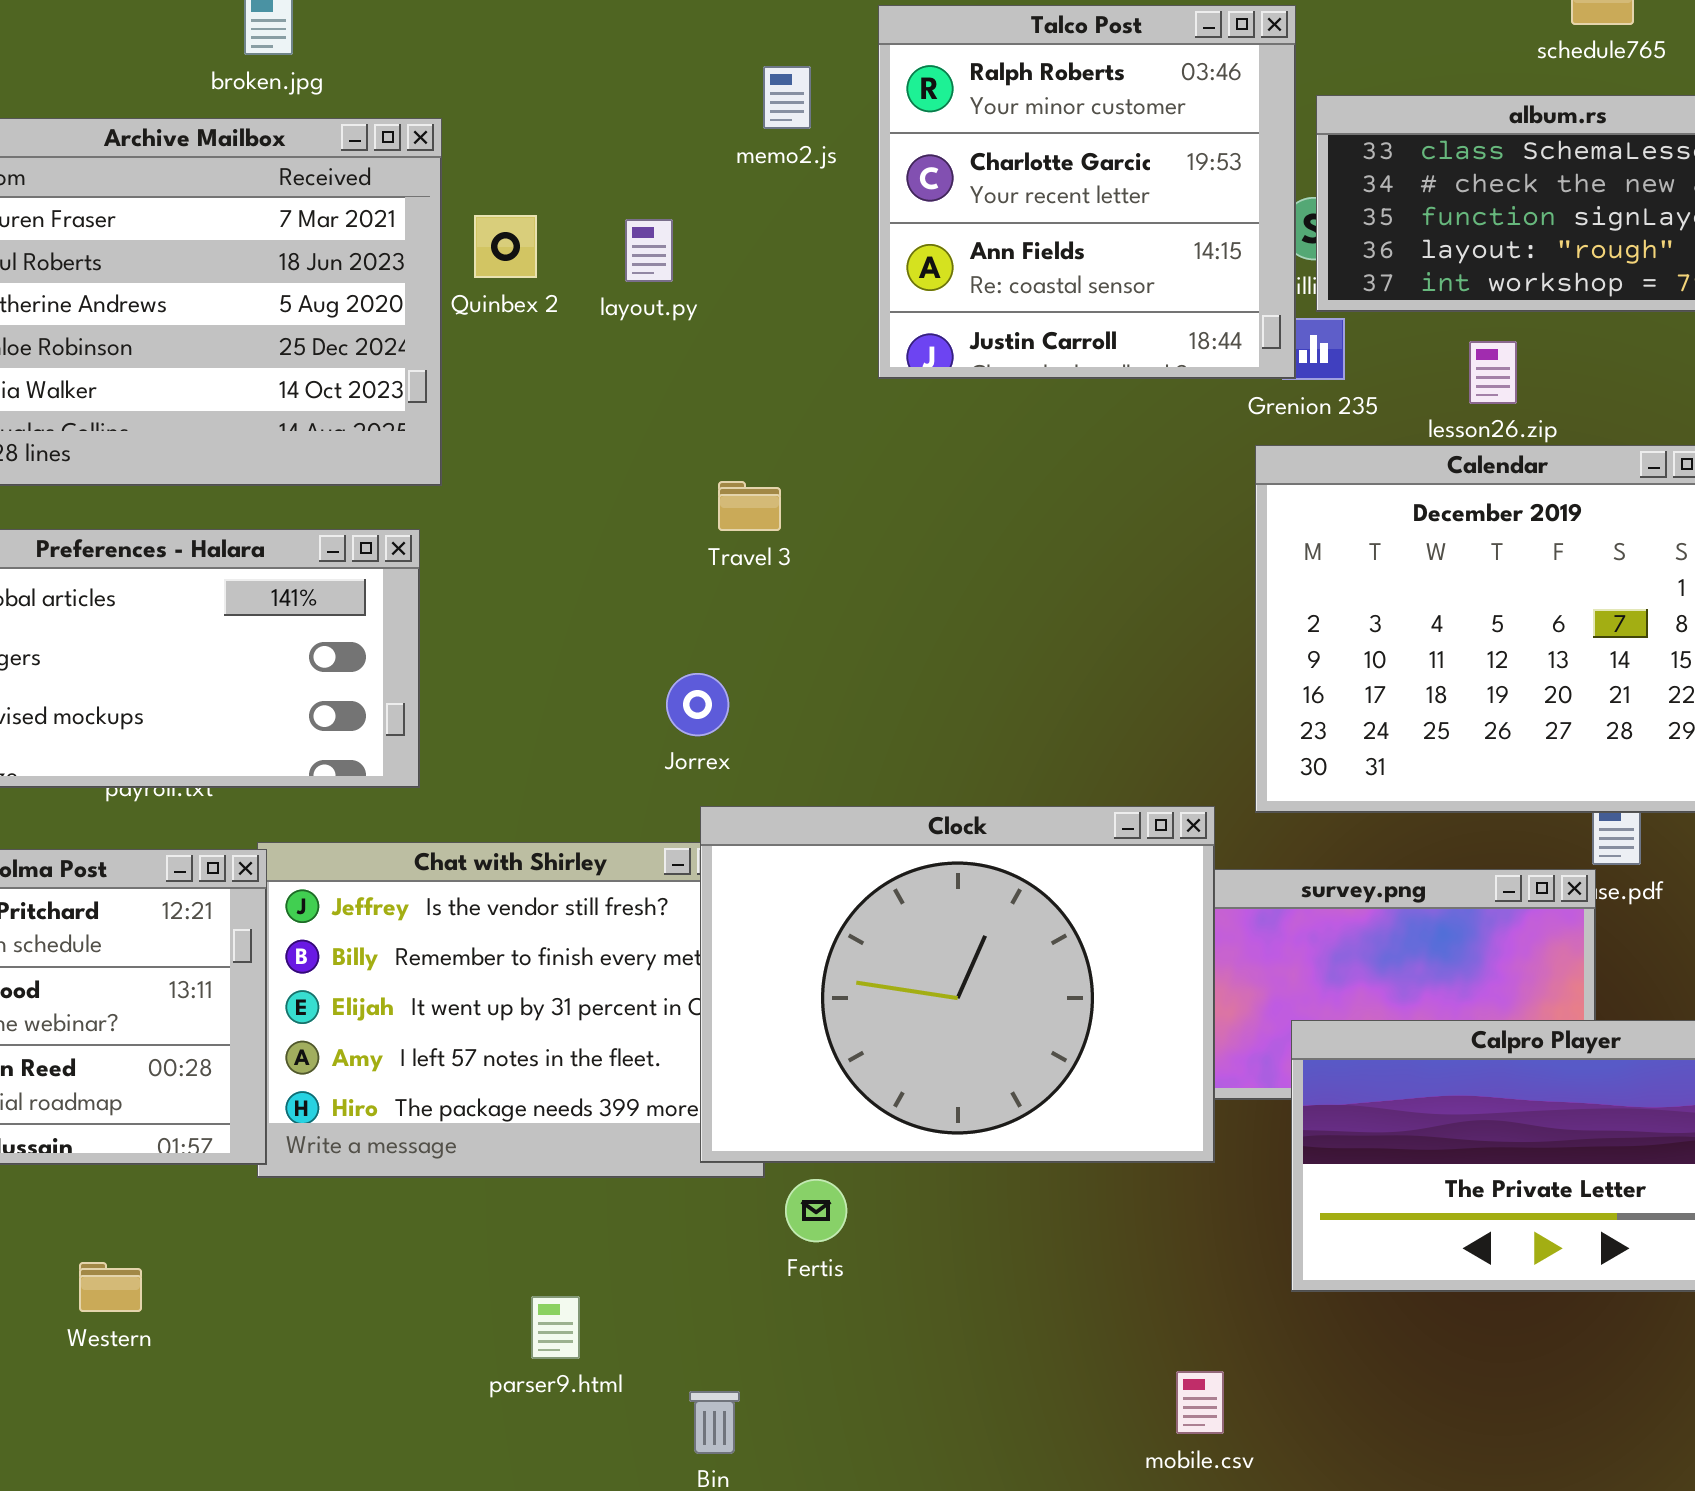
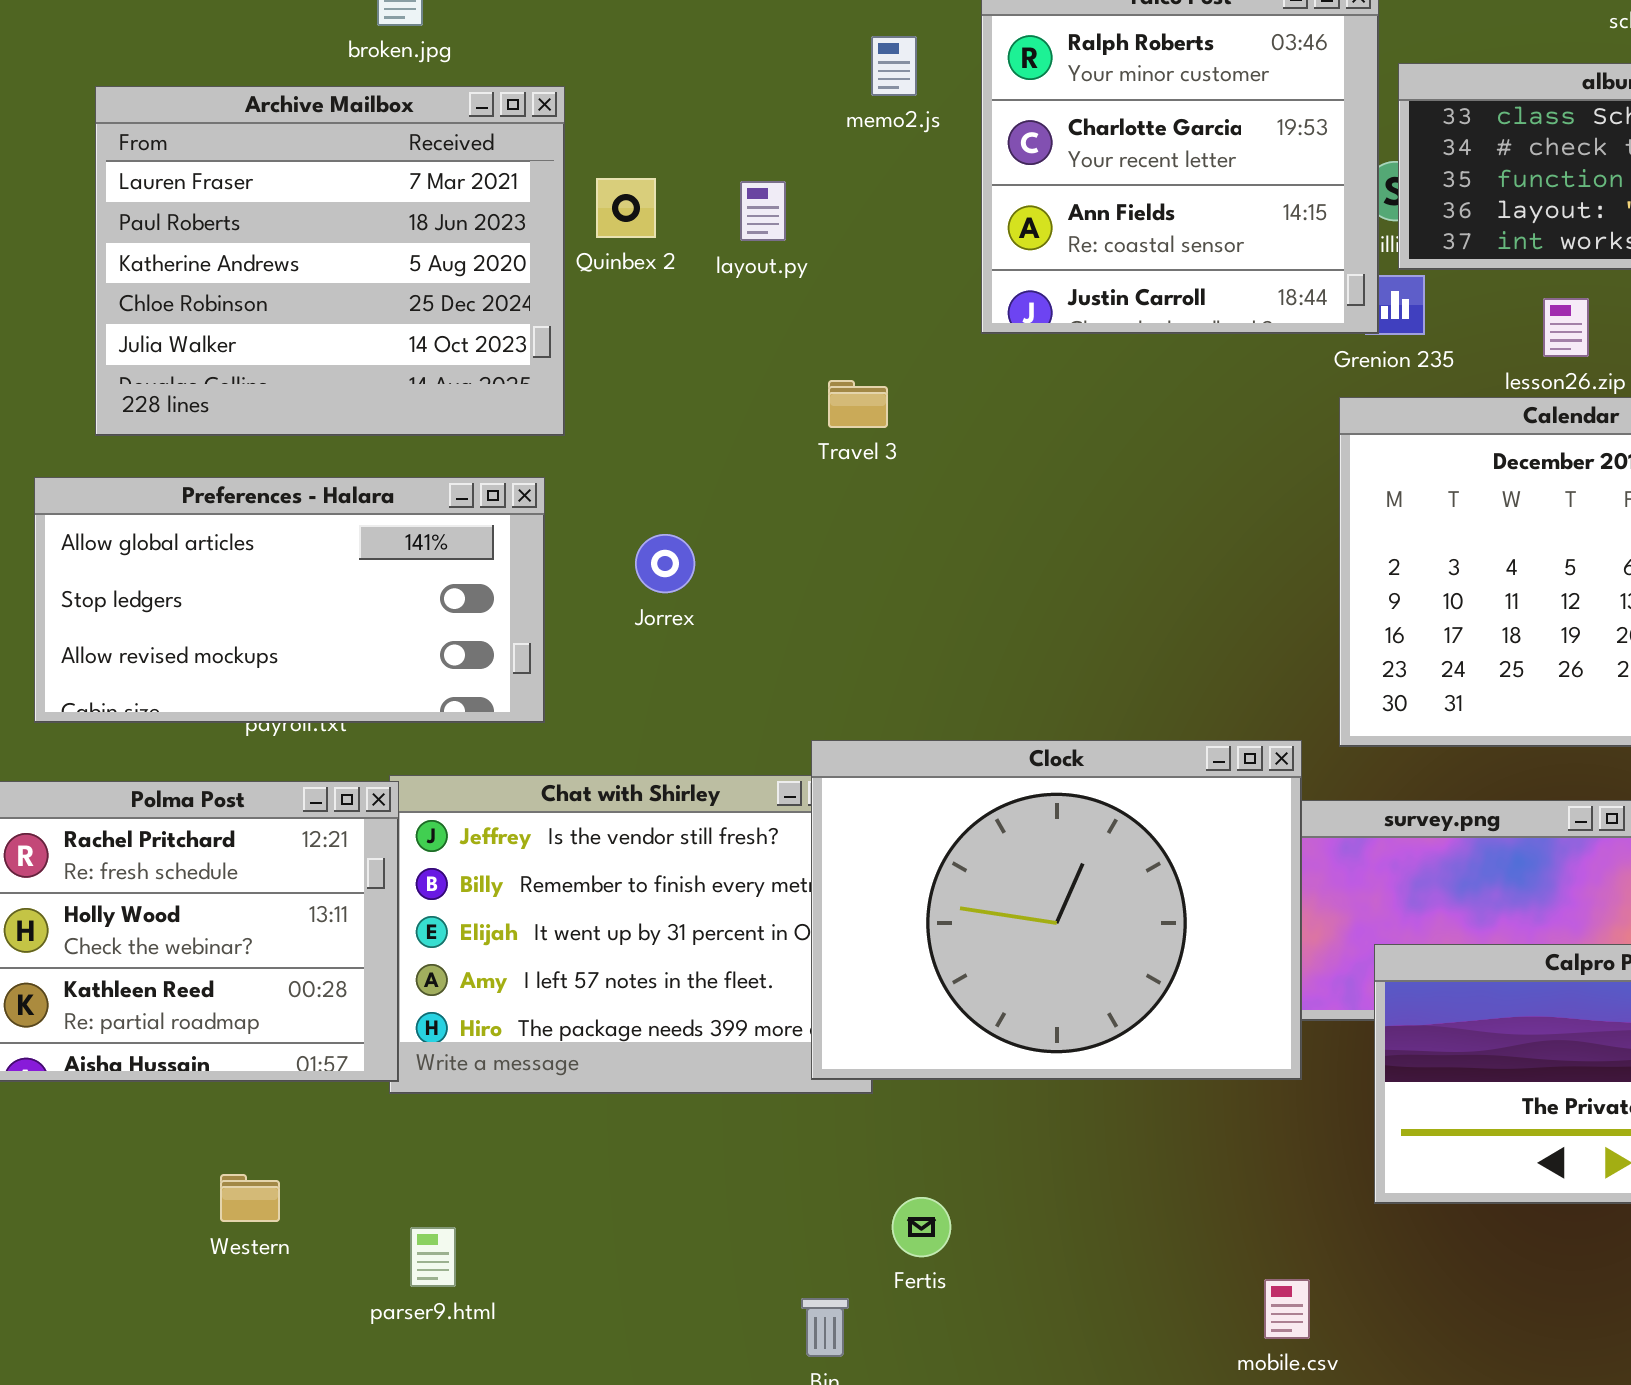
Travel 3: [718,481,781,531] -> [828,380,888,428], moved
Jorrex: [666,673,729,736] -> [635,534,695,593], moved
Fertis: [785,1179,847,1242] -> [892,1197,951,1257], moved
parser9.html: [531,1296,580,1359] -> [410,1227,456,1287], moved

